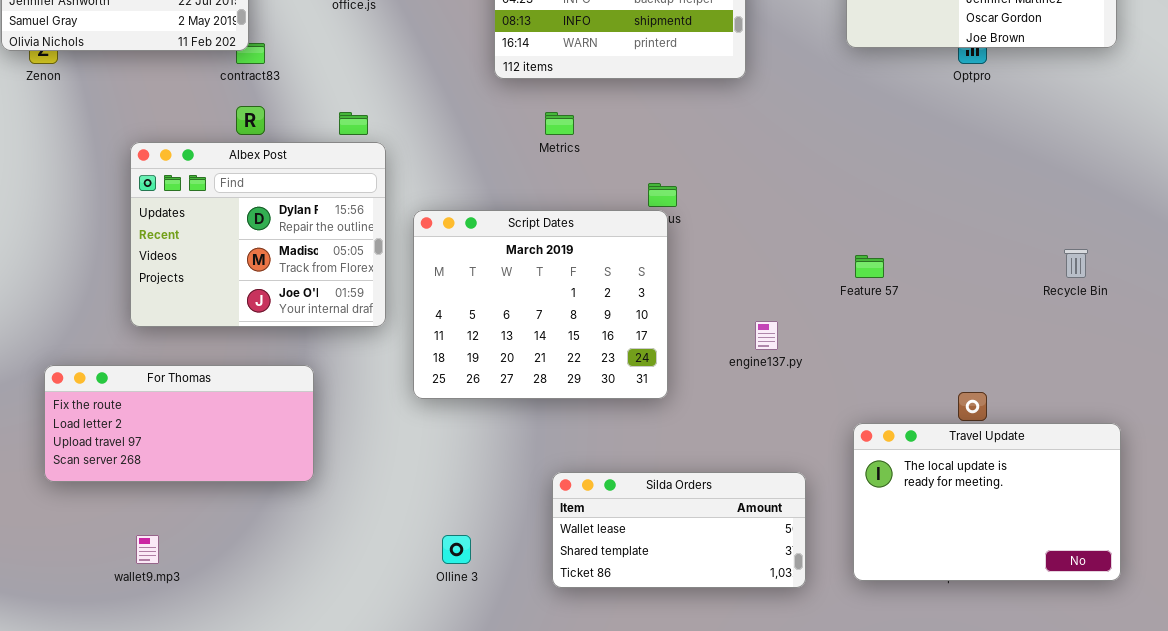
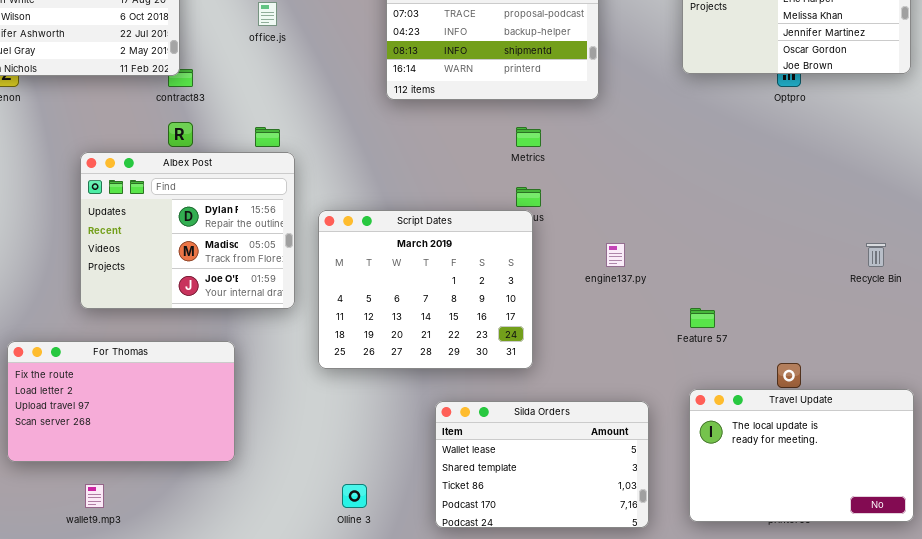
Metrics: [545,112,574,135] -> [516,127,541,147], moved
Feature 57: [855,255,884,278] -> [690,308,715,328], moved
engine137.py: [755,321,778,350] -> [606,243,625,267], moved
For Thomas: [44,365,314,482] -> [7,341,235,462], resized
Silda Orders: [552,472,806,588] -> [435,401,649,528], resized

